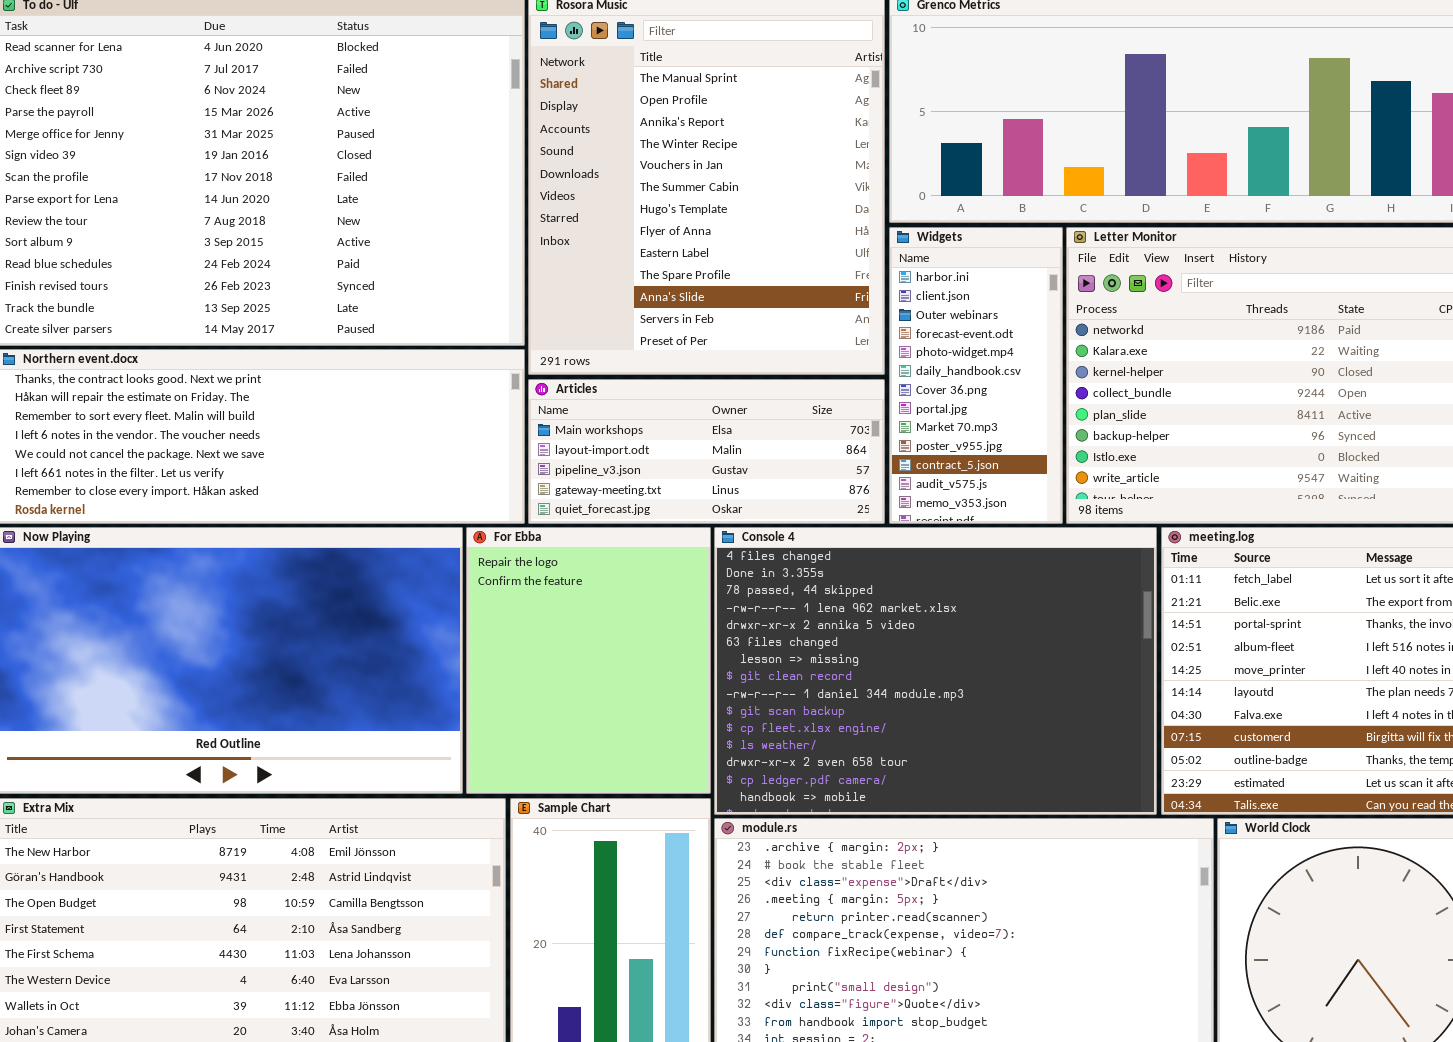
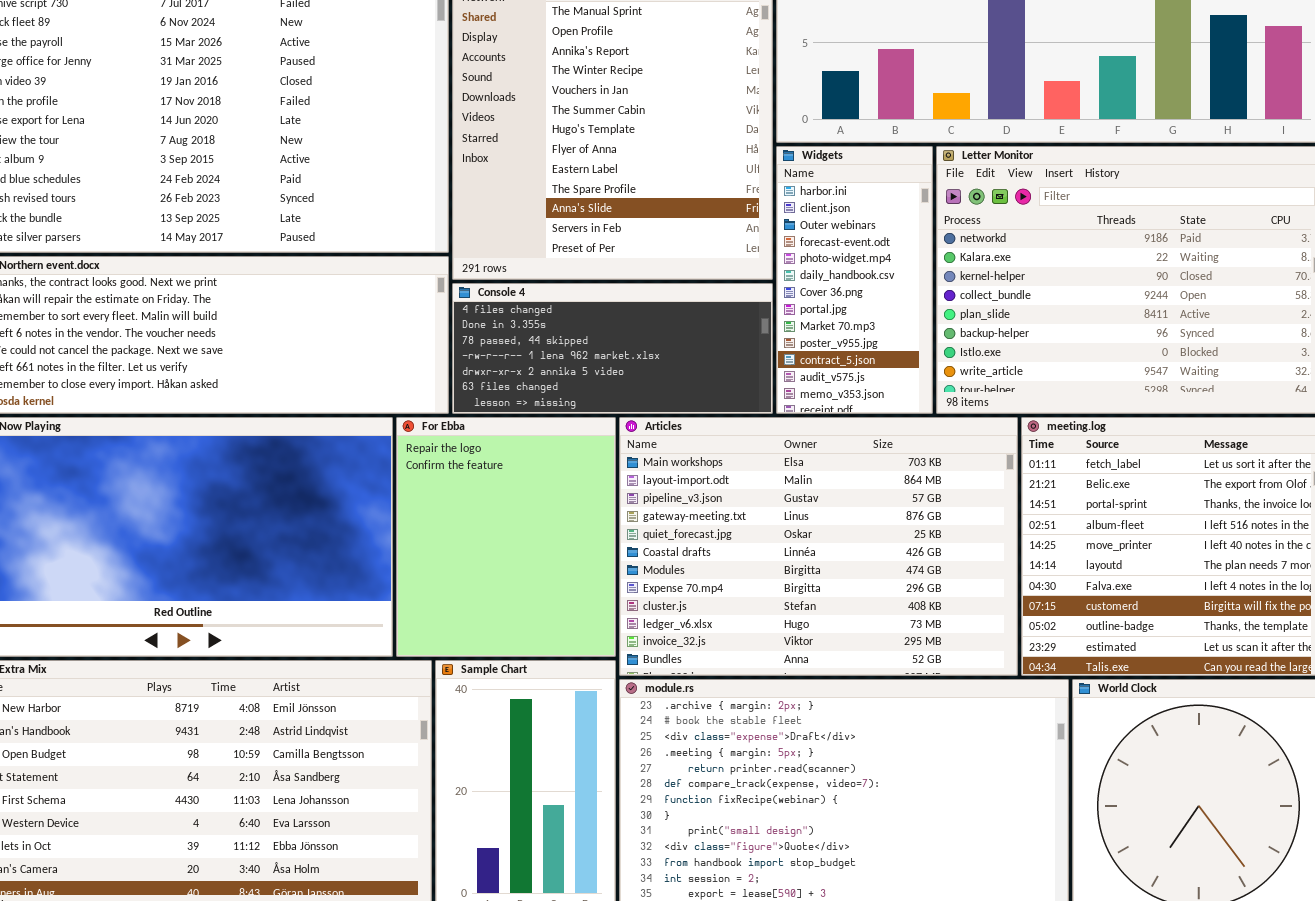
Articles: [528,379,885,524] -> [619,417,1018,676], moved, resized
Console 4: [714,527,1157,815] -> [452,283,773,414], moved, resized

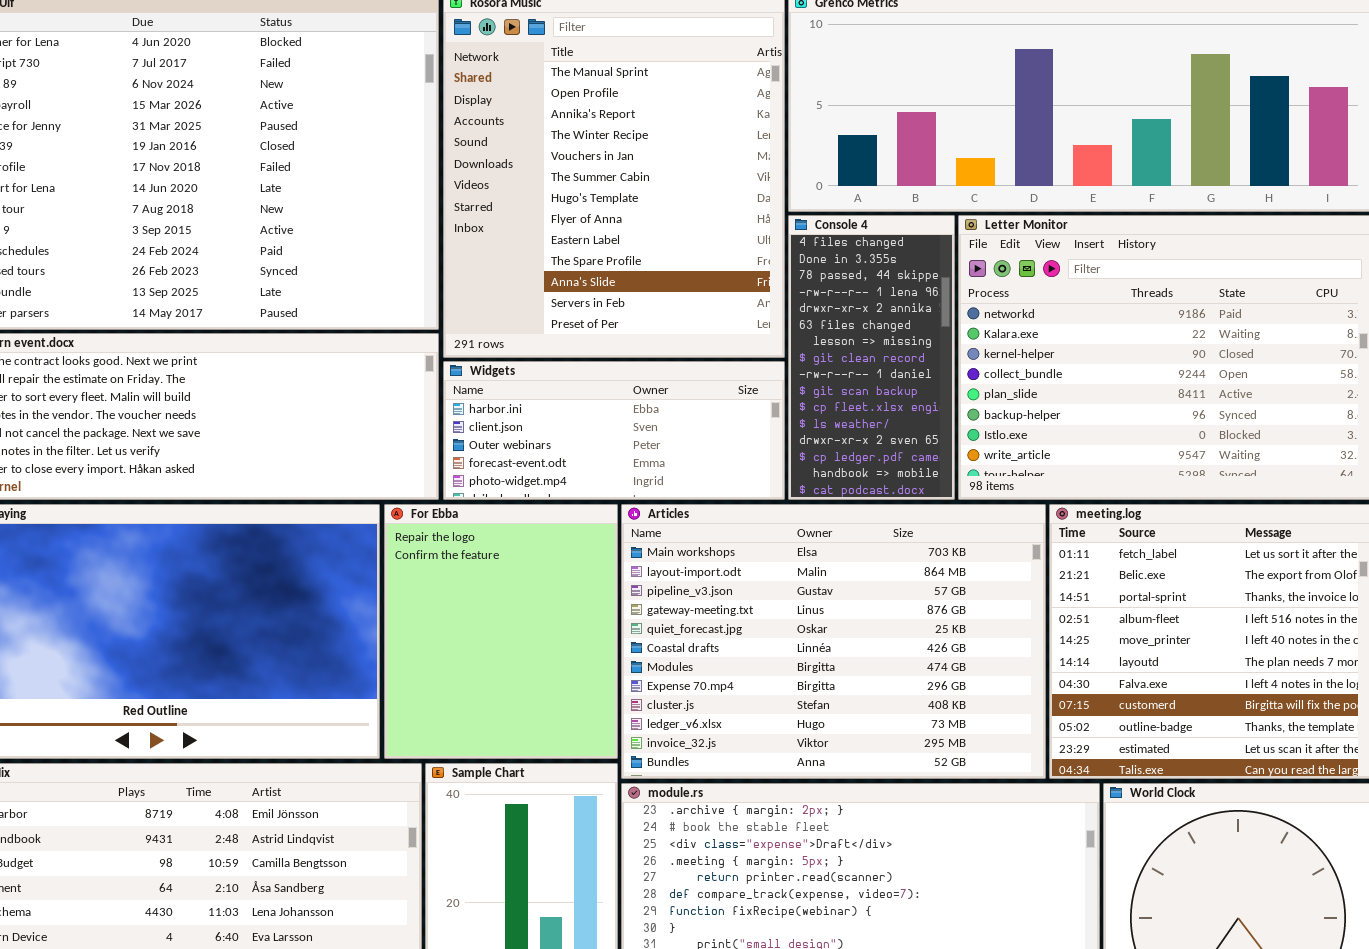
Widgets: [776,146,933,414] -> [443,361,785,500], moved, resized
Console 4: [452,283,773,414] -> [788,215,955,500], moved, resized

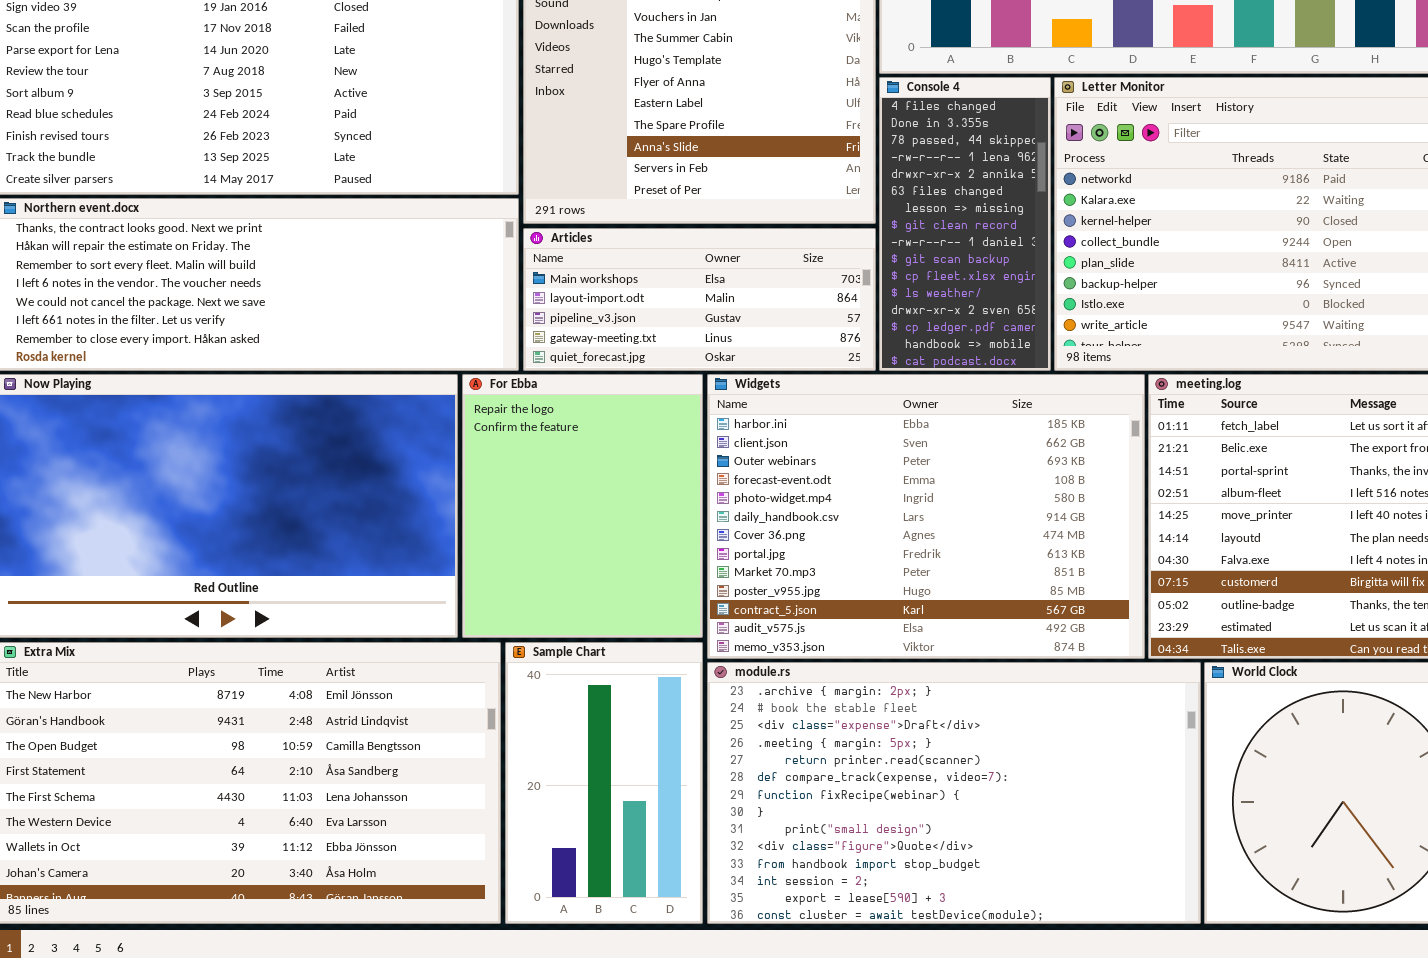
Widgets: [443,361,785,500] -> [707,374,1145,659], moved, resized
Articles: [621,504,1046,779] -> [523,228,876,371], moved, resized

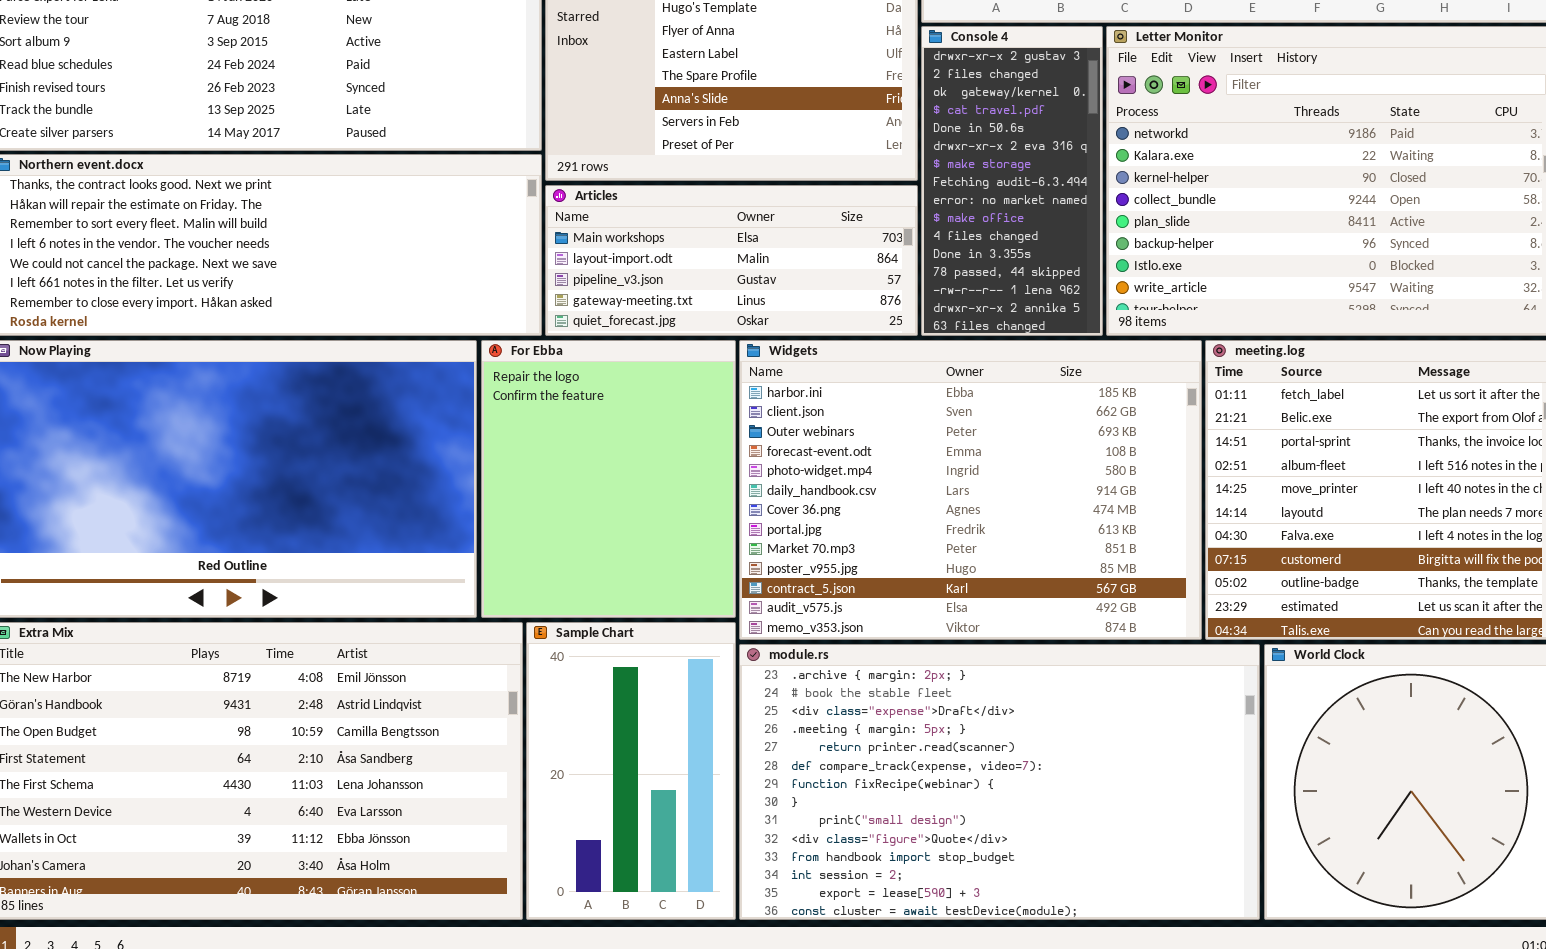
Console 4: [879,77,1051,371] -> [921,26,1103,336], scrolled up 10 rows

